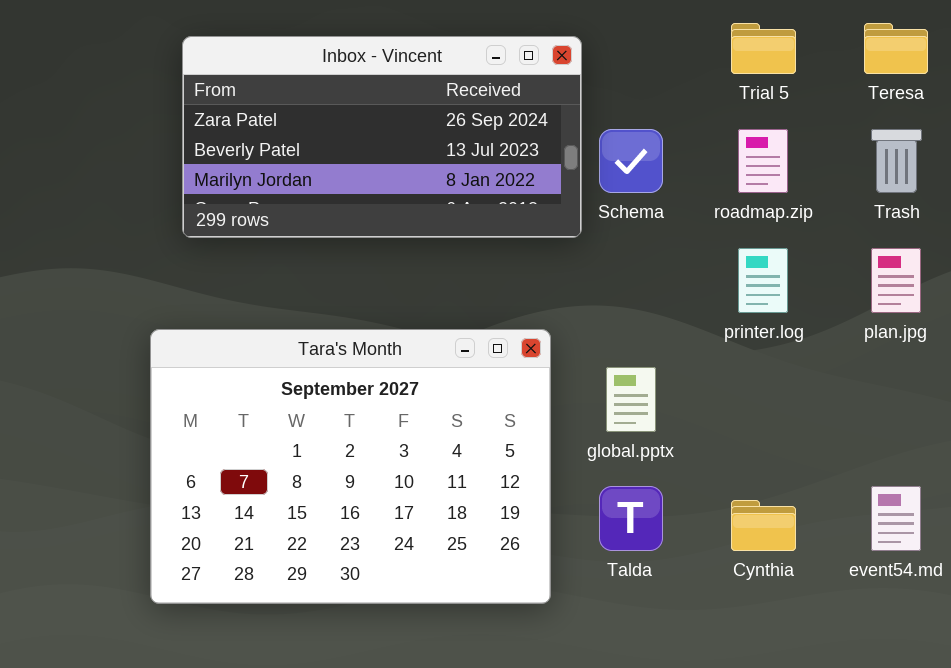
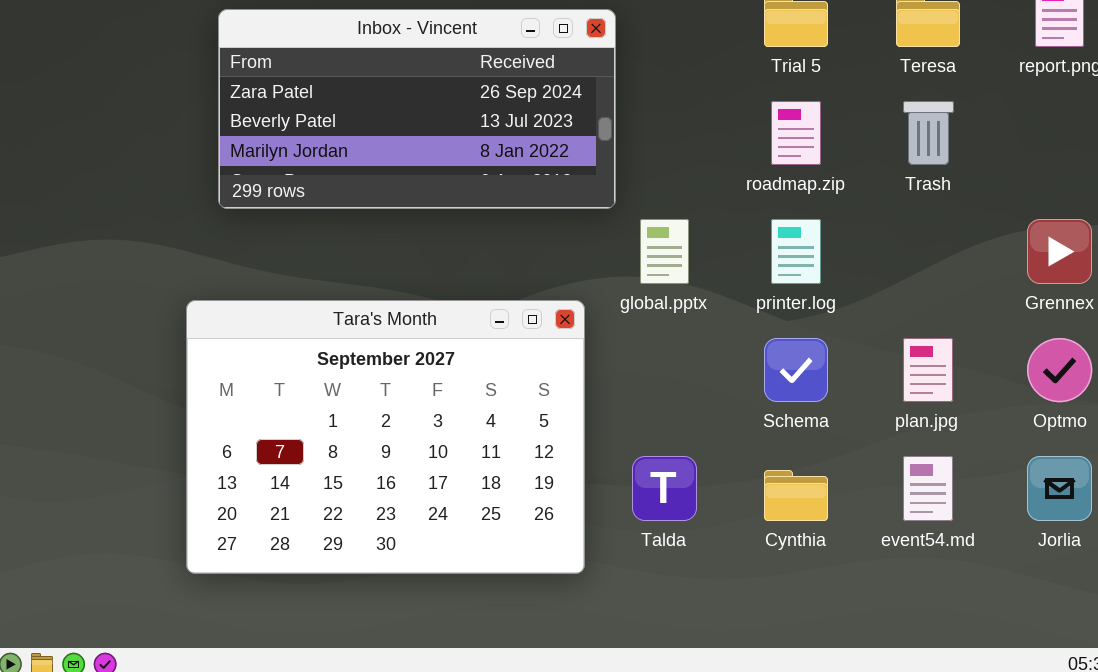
Schema: [599,129,663,193] -> [764,338,828,402], moved
plan.jpg: [871,248,921,313] -> [903,338,953,402], moved
global.pptx: [606,367,656,432] -> [640,219,689,284], moved

